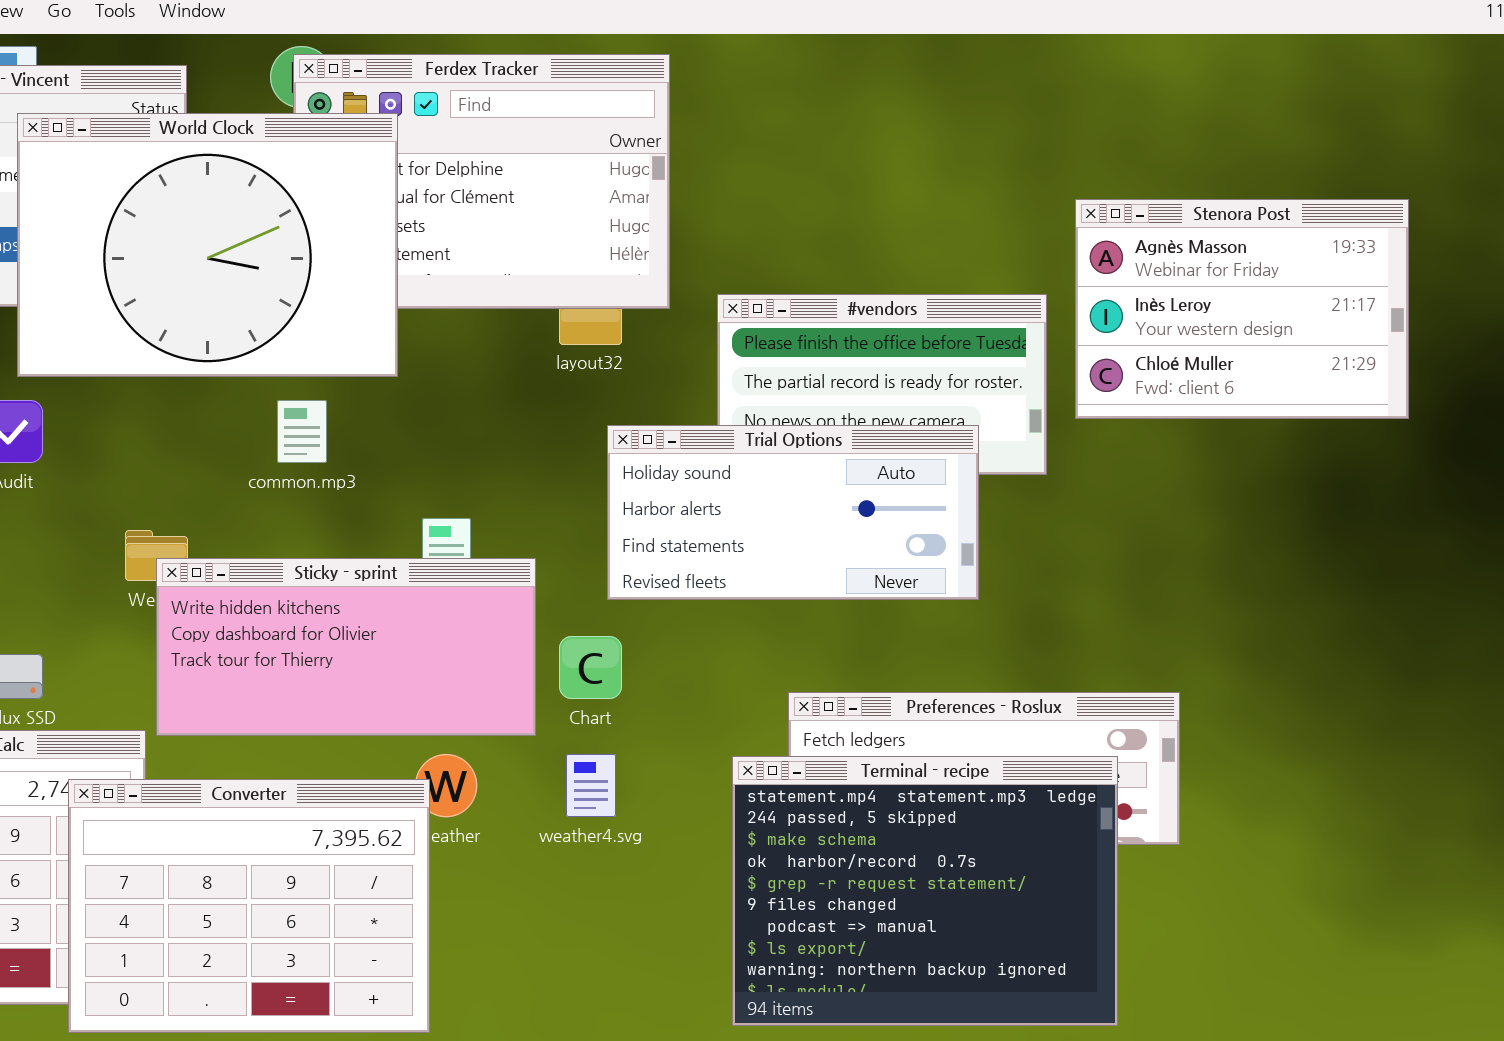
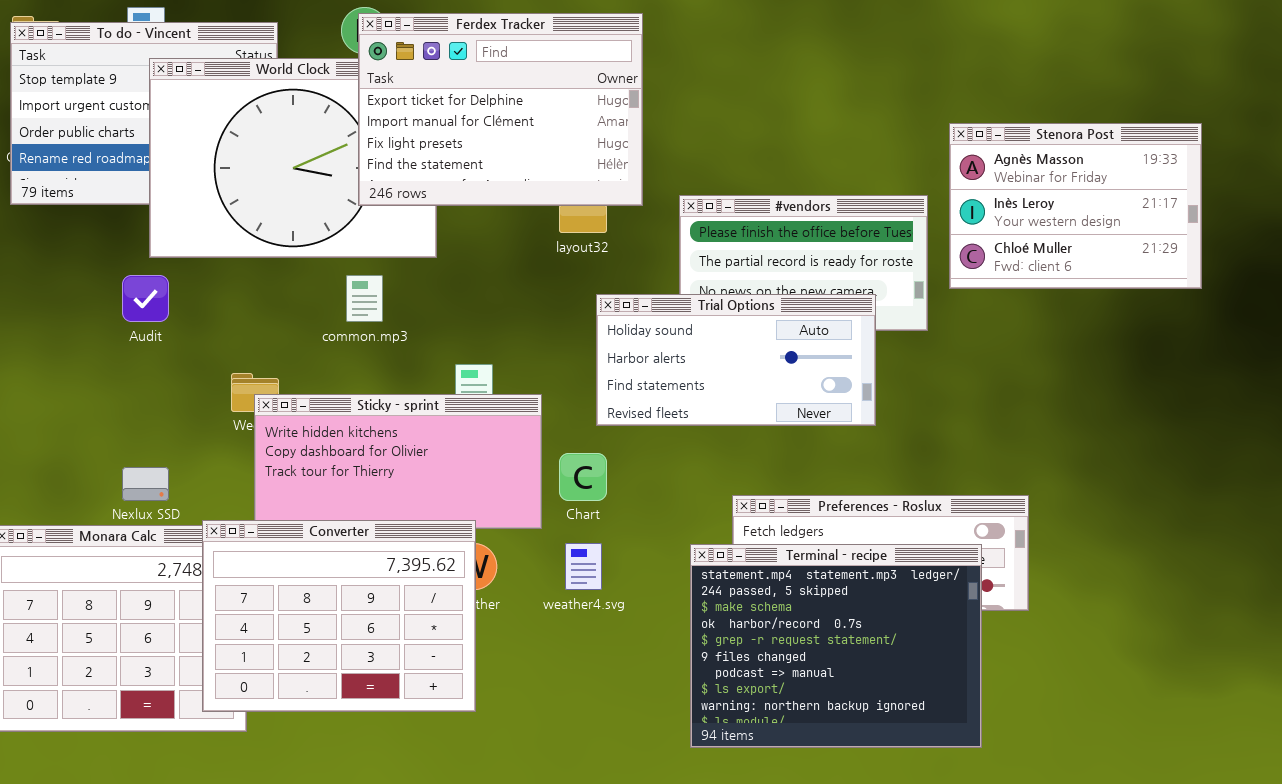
Ferdex Tracker: [293,54,670,309] -> [358,13,643,206], raised
Converter: [68,779,430,1033] -> [202,520,476,712], moved

